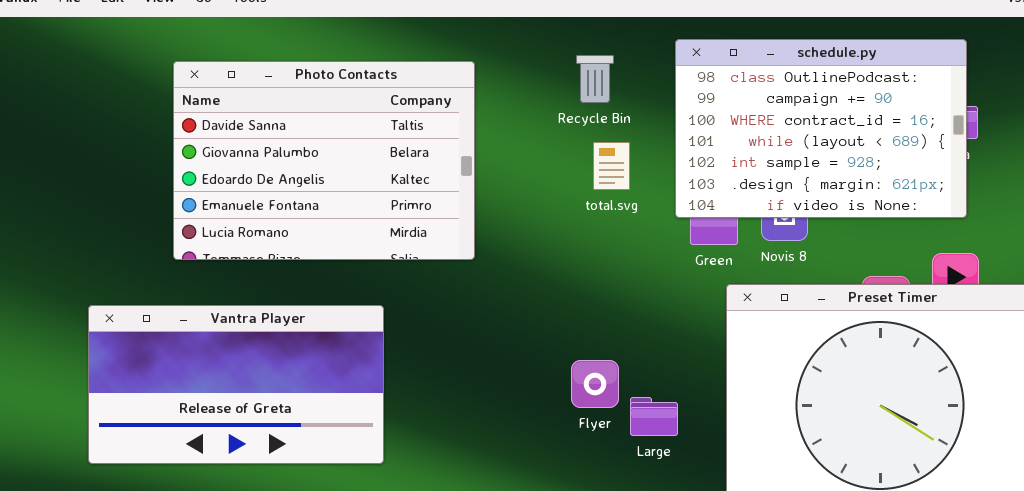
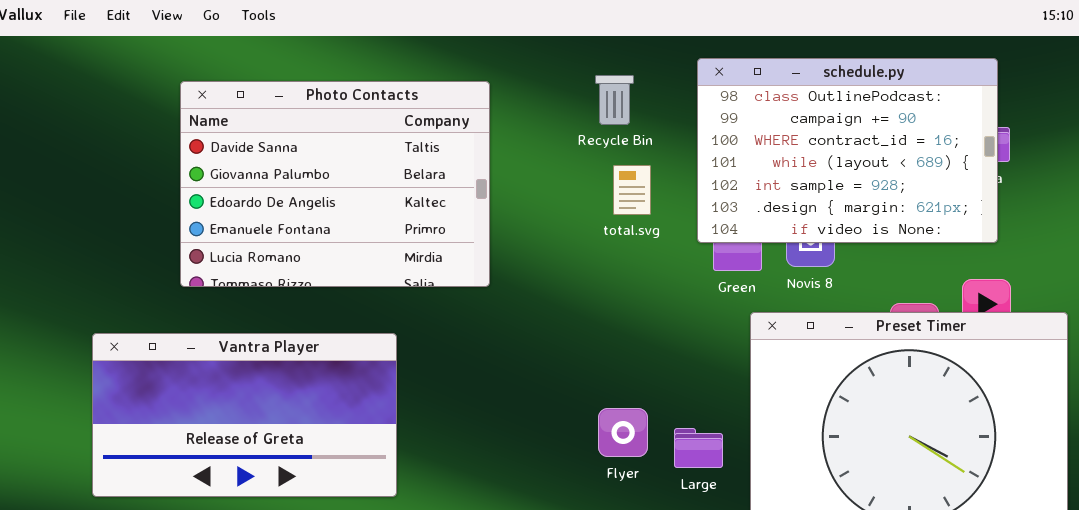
Flyer: [571,360,619,408] -> [598,408,648,457], moved
Large: [630,397,678,436] -> [674,428,723,468], moved

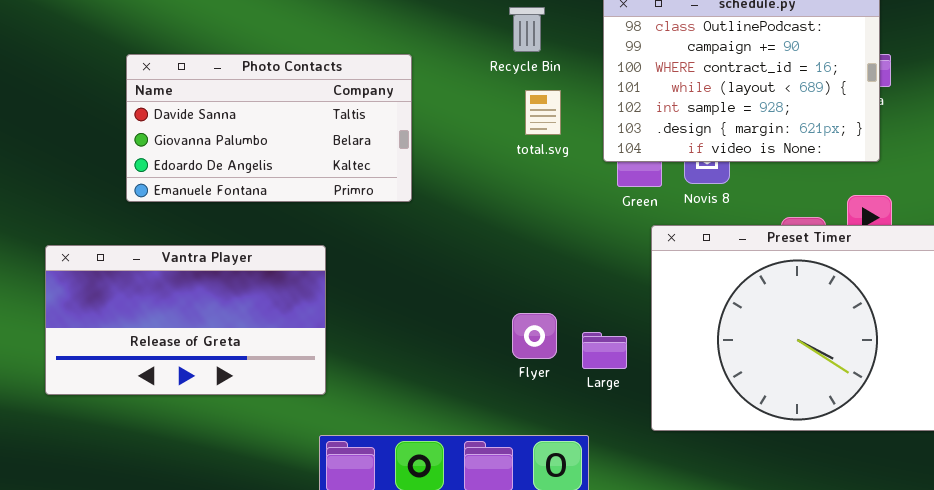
Photo Contacts: [180,81,490,287] -> [126,54,412,202], resized

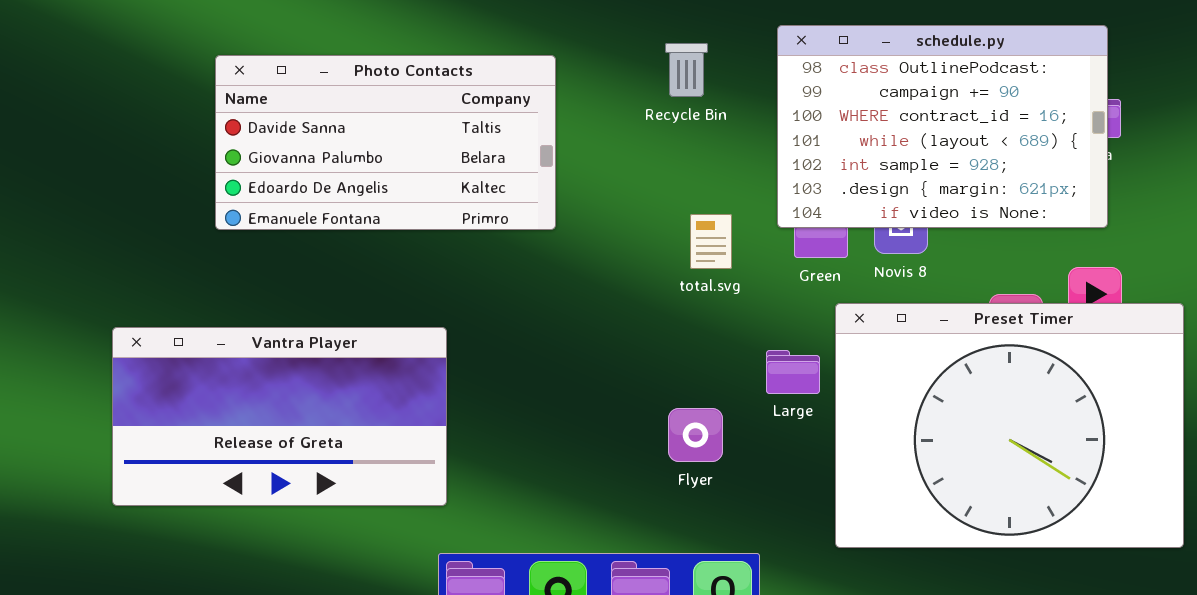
Photo Contacts: [126,54,412,202] -> [215,55,556,230], moved
total.svg: [525,90,561,135] -> [690,214,732,269], moved
Large: [582,332,627,369] -> [766,350,820,394], moved

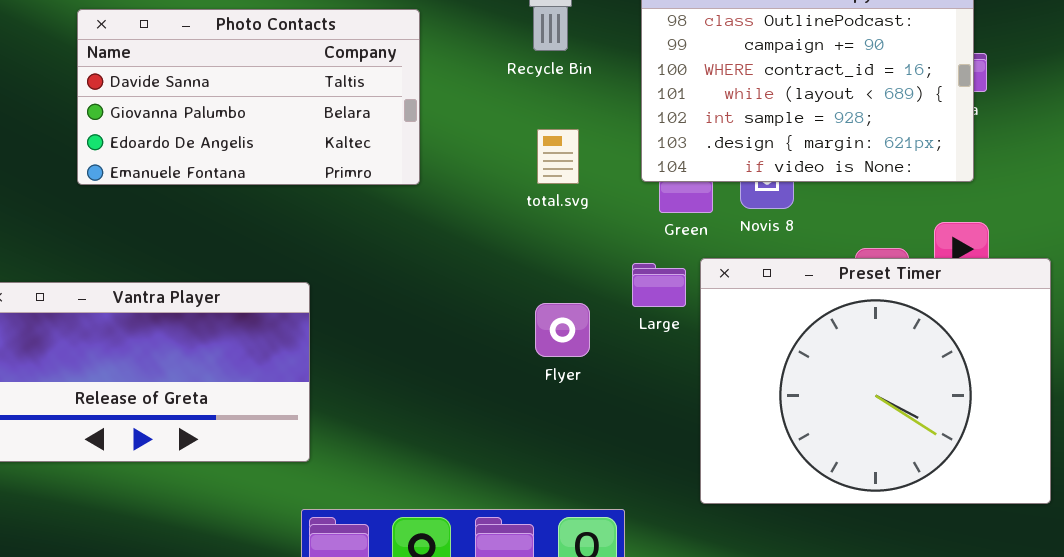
total.svg: [690,214,732,269] -> [537,129,579,184], moved
Large: [766,350,820,394] -> [632,263,686,307], moved
Flyer: [668,408,723,462] -> [535,303,590,357], moved

